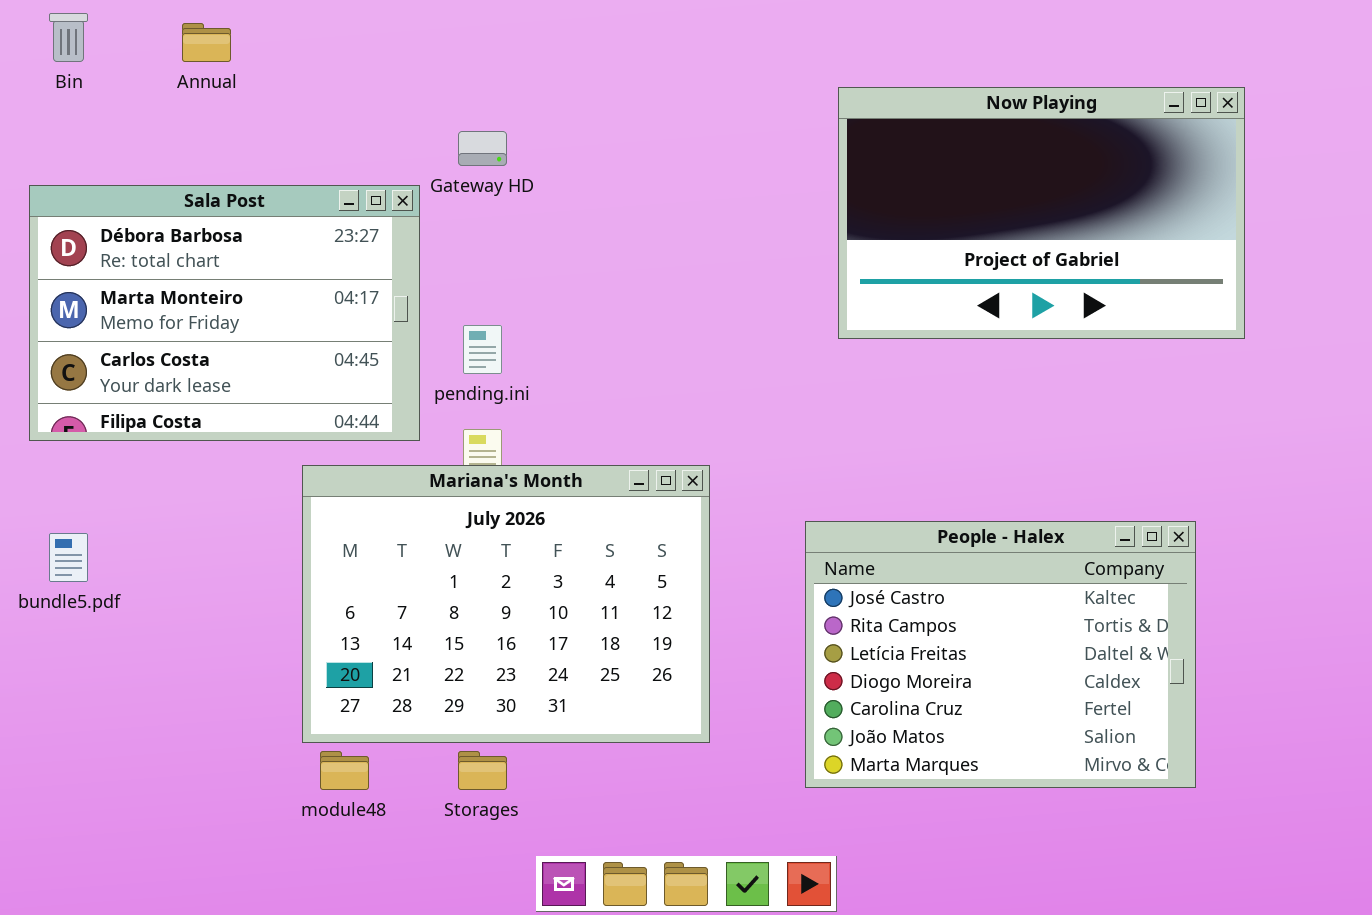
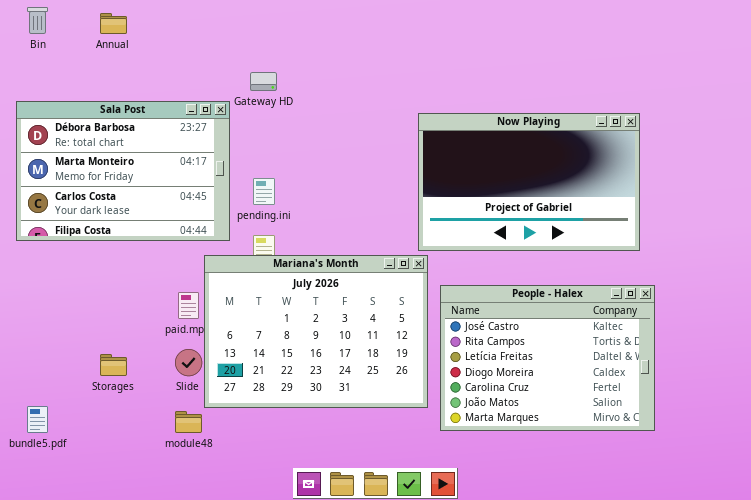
Now Playing: [838,87,1245,339] -> [418,113,640,251], moved
Mariana's Month: [302,465,710,743] -> [204,255,428,408], moved
bundle5.pdf: [49,533,88,582] -> [27,406,48,433], moved
Storages: [458,751,507,790] -> [100,354,127,376], moved

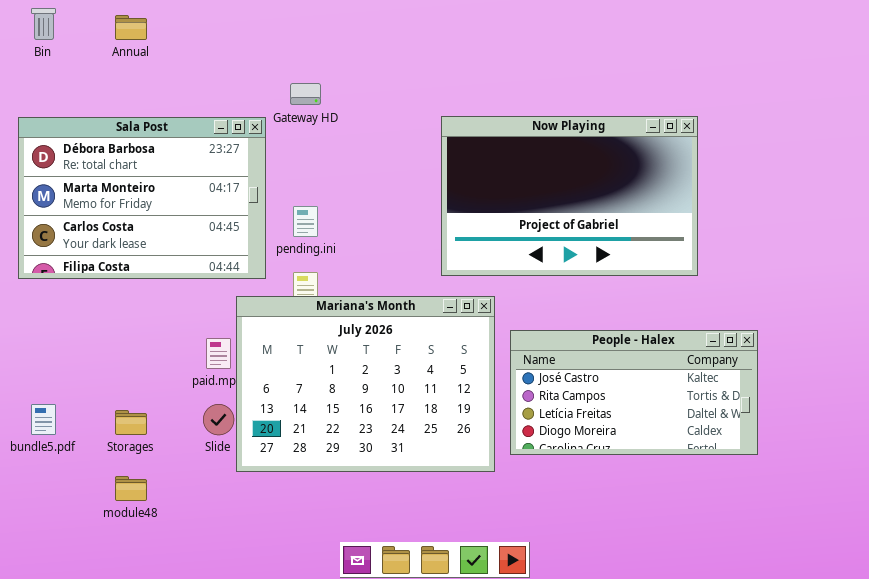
Now Playing: [418,113,640,251] -> [441,116,698,276], moved
People - Halex: [440,285,655,431] -> [510,330,758,455], resized
bundle5.pdf: [27,406,48,433] -> [31,404,56,435], moved
module48: [175,411,202,433] -> [115,476,147,501], moved

